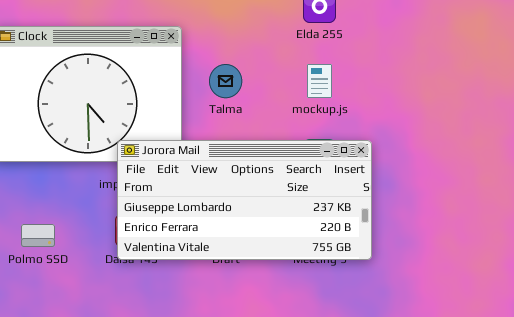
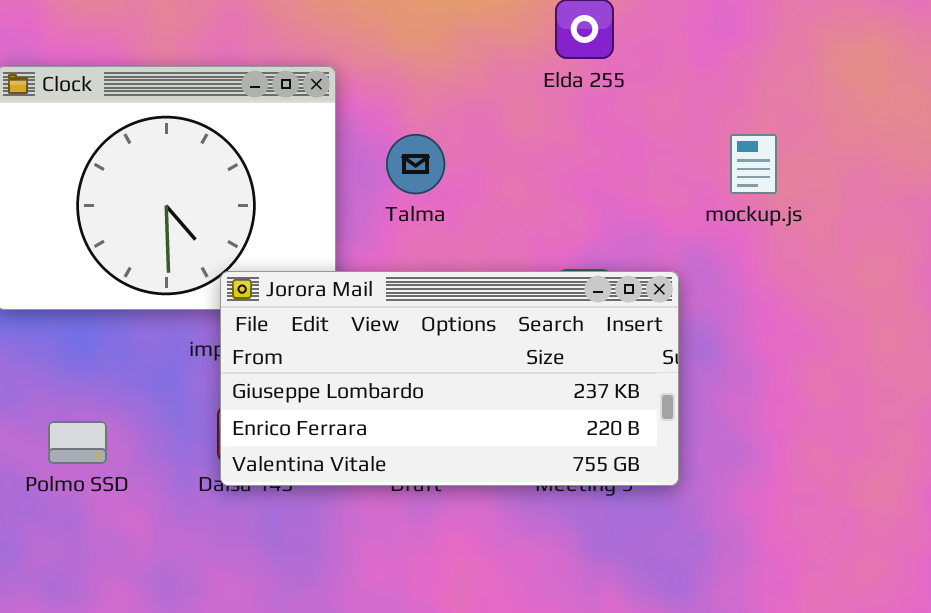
mockup.js: [307,64,332,98] -> [730,134,777,194], moved

